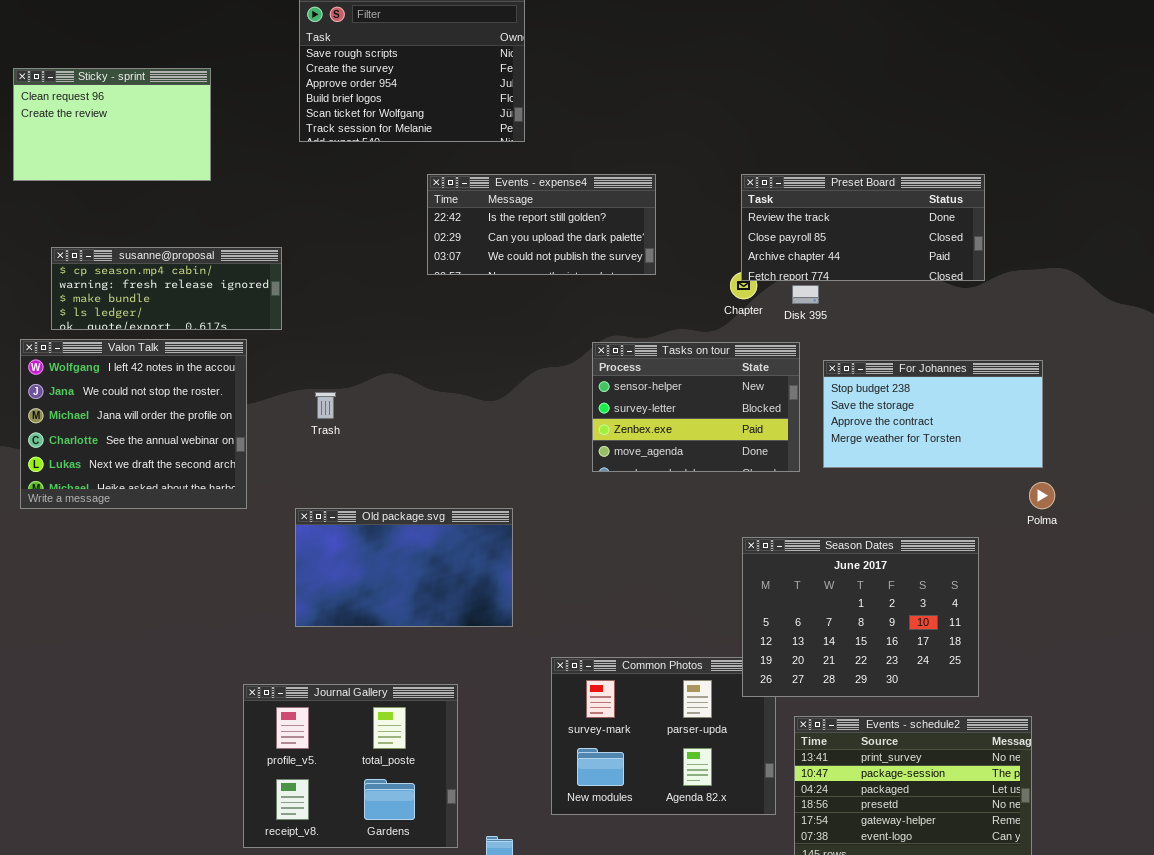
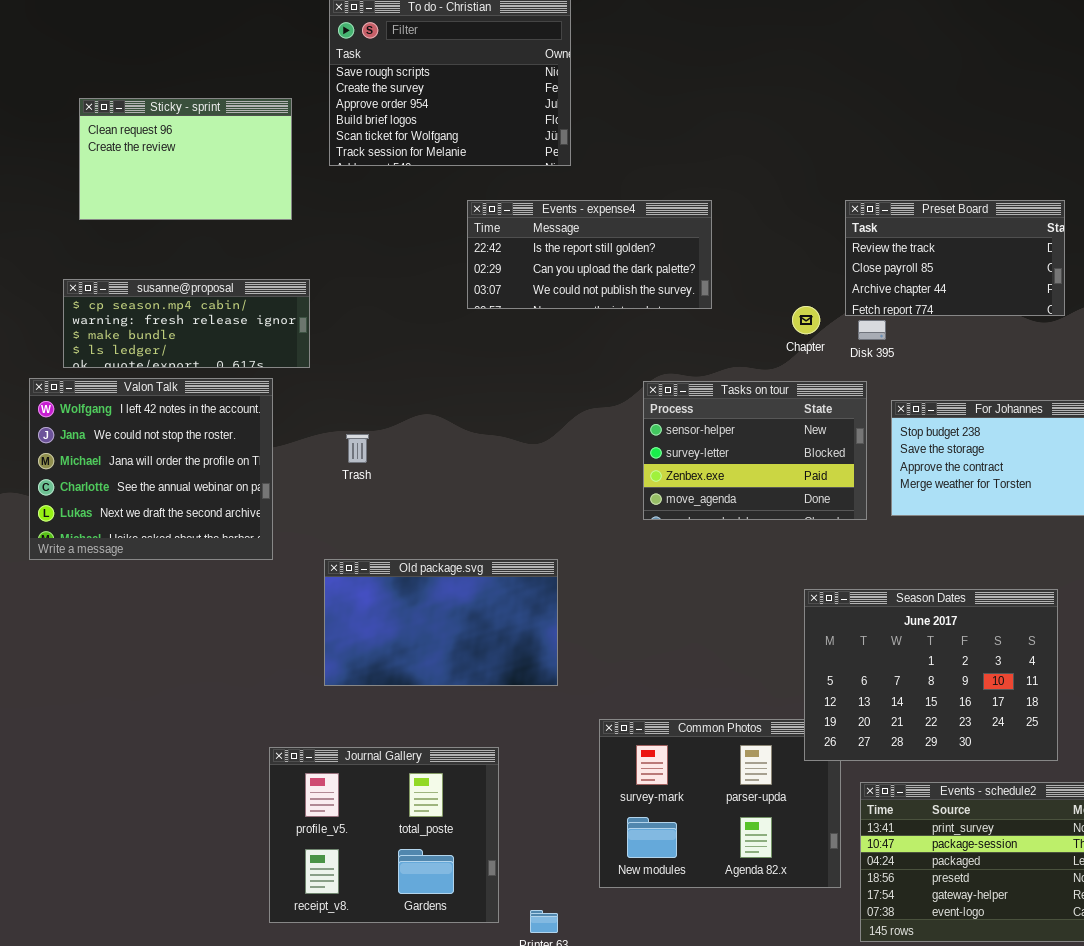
Sticky - sprint: [13,68,211,181] -> [79,98,292,220], moved
Preset Board: [741,174,985,281] -> [845,200,1065,316], resized

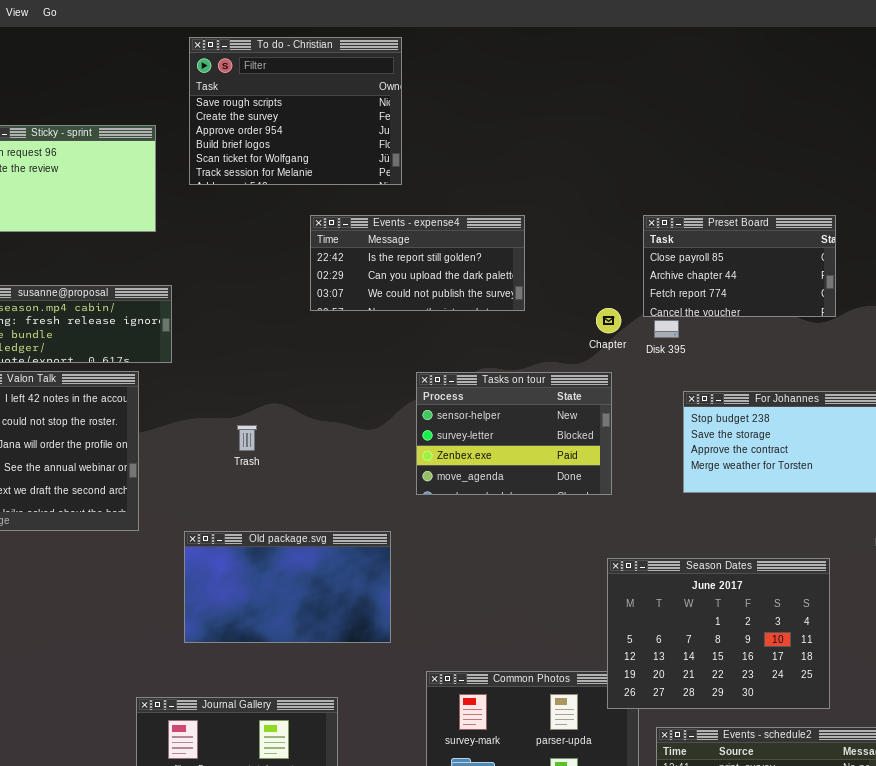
Preset Board: [845,200,1065,316] -> [643,215,836,317], scrolled down 1 row
Tasks on tour: [643,381,867,520] -> [416,372,612,495], moved
Trash: [346,434,369,463] -> [237,425,257,451], moved

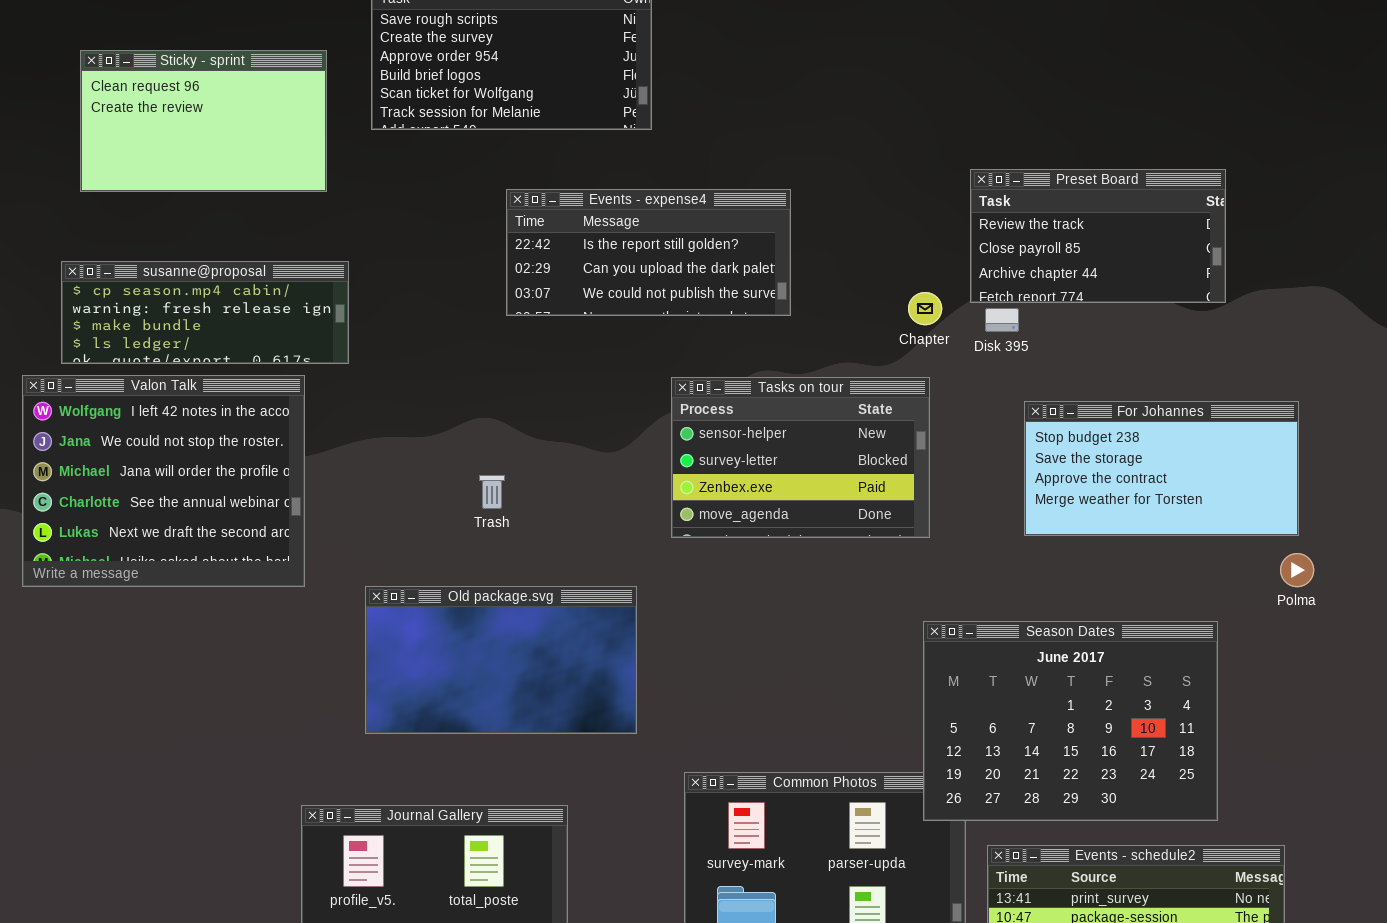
Events - expense4: [310,215,525,311] -> [506,189,791,316], moved
Preset Board: [643,215,836,317] -> [970,169,1226,303], scrolled up 1 row
Trash: [237,425,257,451] -> [479,475,505,509], moved

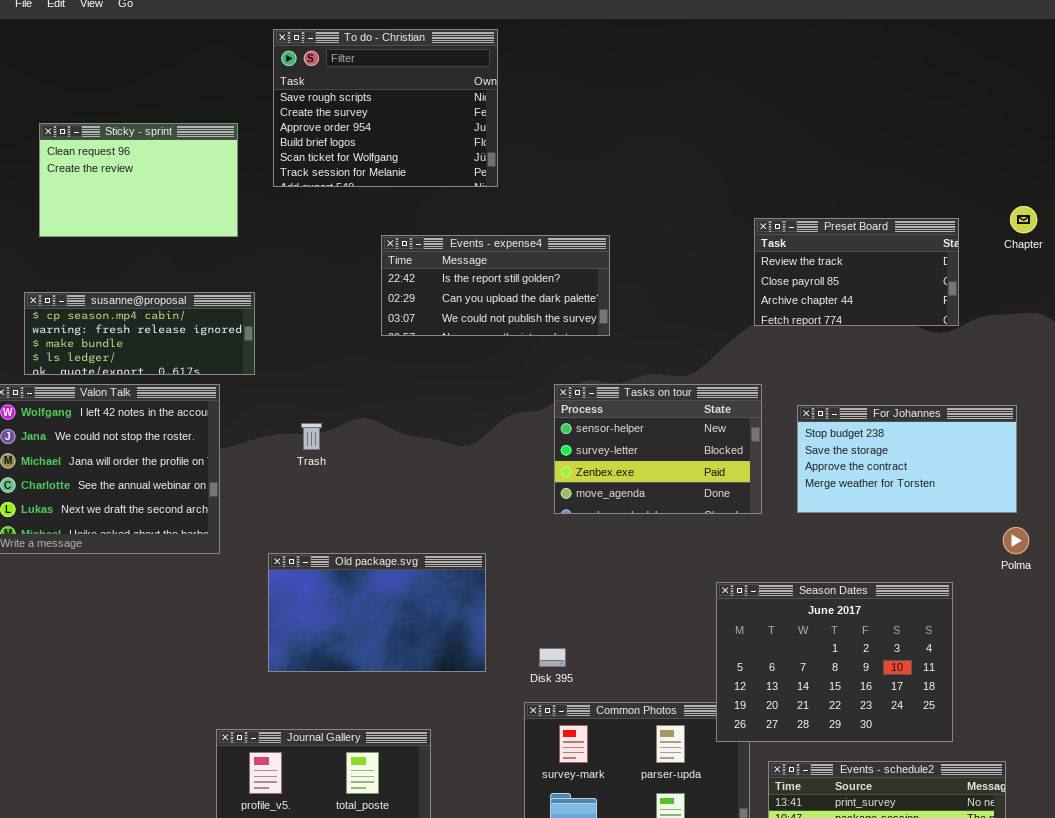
Chapter: [908,292,942,325] -> [1010,206,1037,233], moved
Disk 395: [985,308,1019,332] -> [539,648,566,667], moved
Tasks on tour: [671,377,930,538] -> [554,384,762,514], moved
Trash: [479,475,505,509] -> [301,423,322,450], moved

